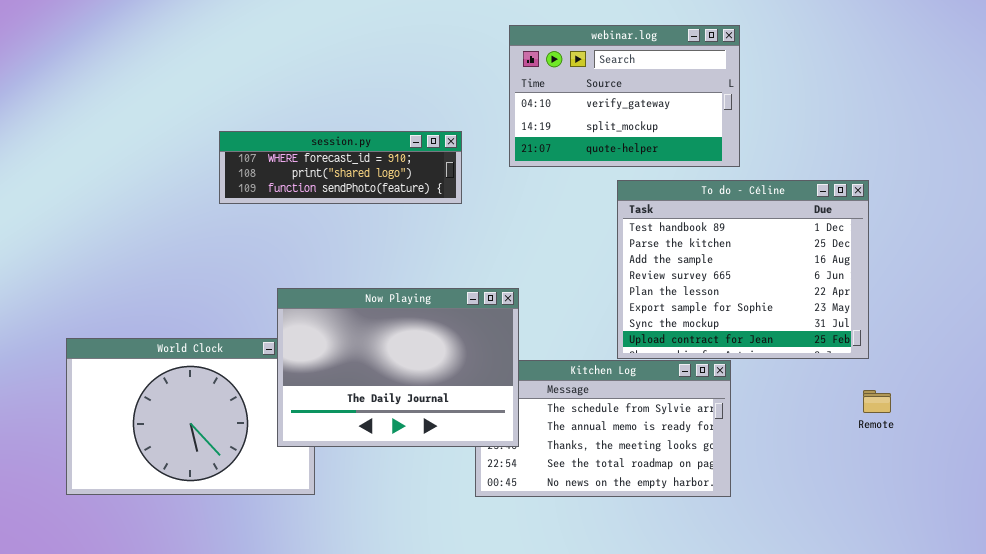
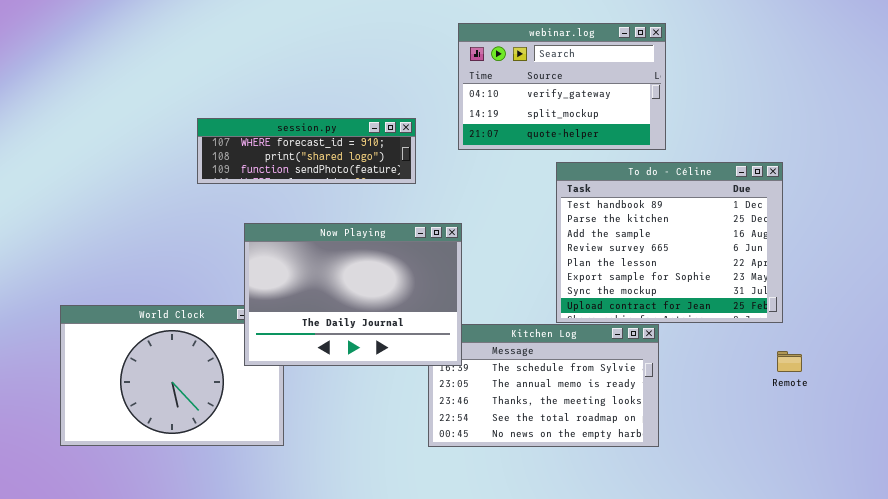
Now Playing: [277,288,519,447] -> [244,223,462,366], moved

